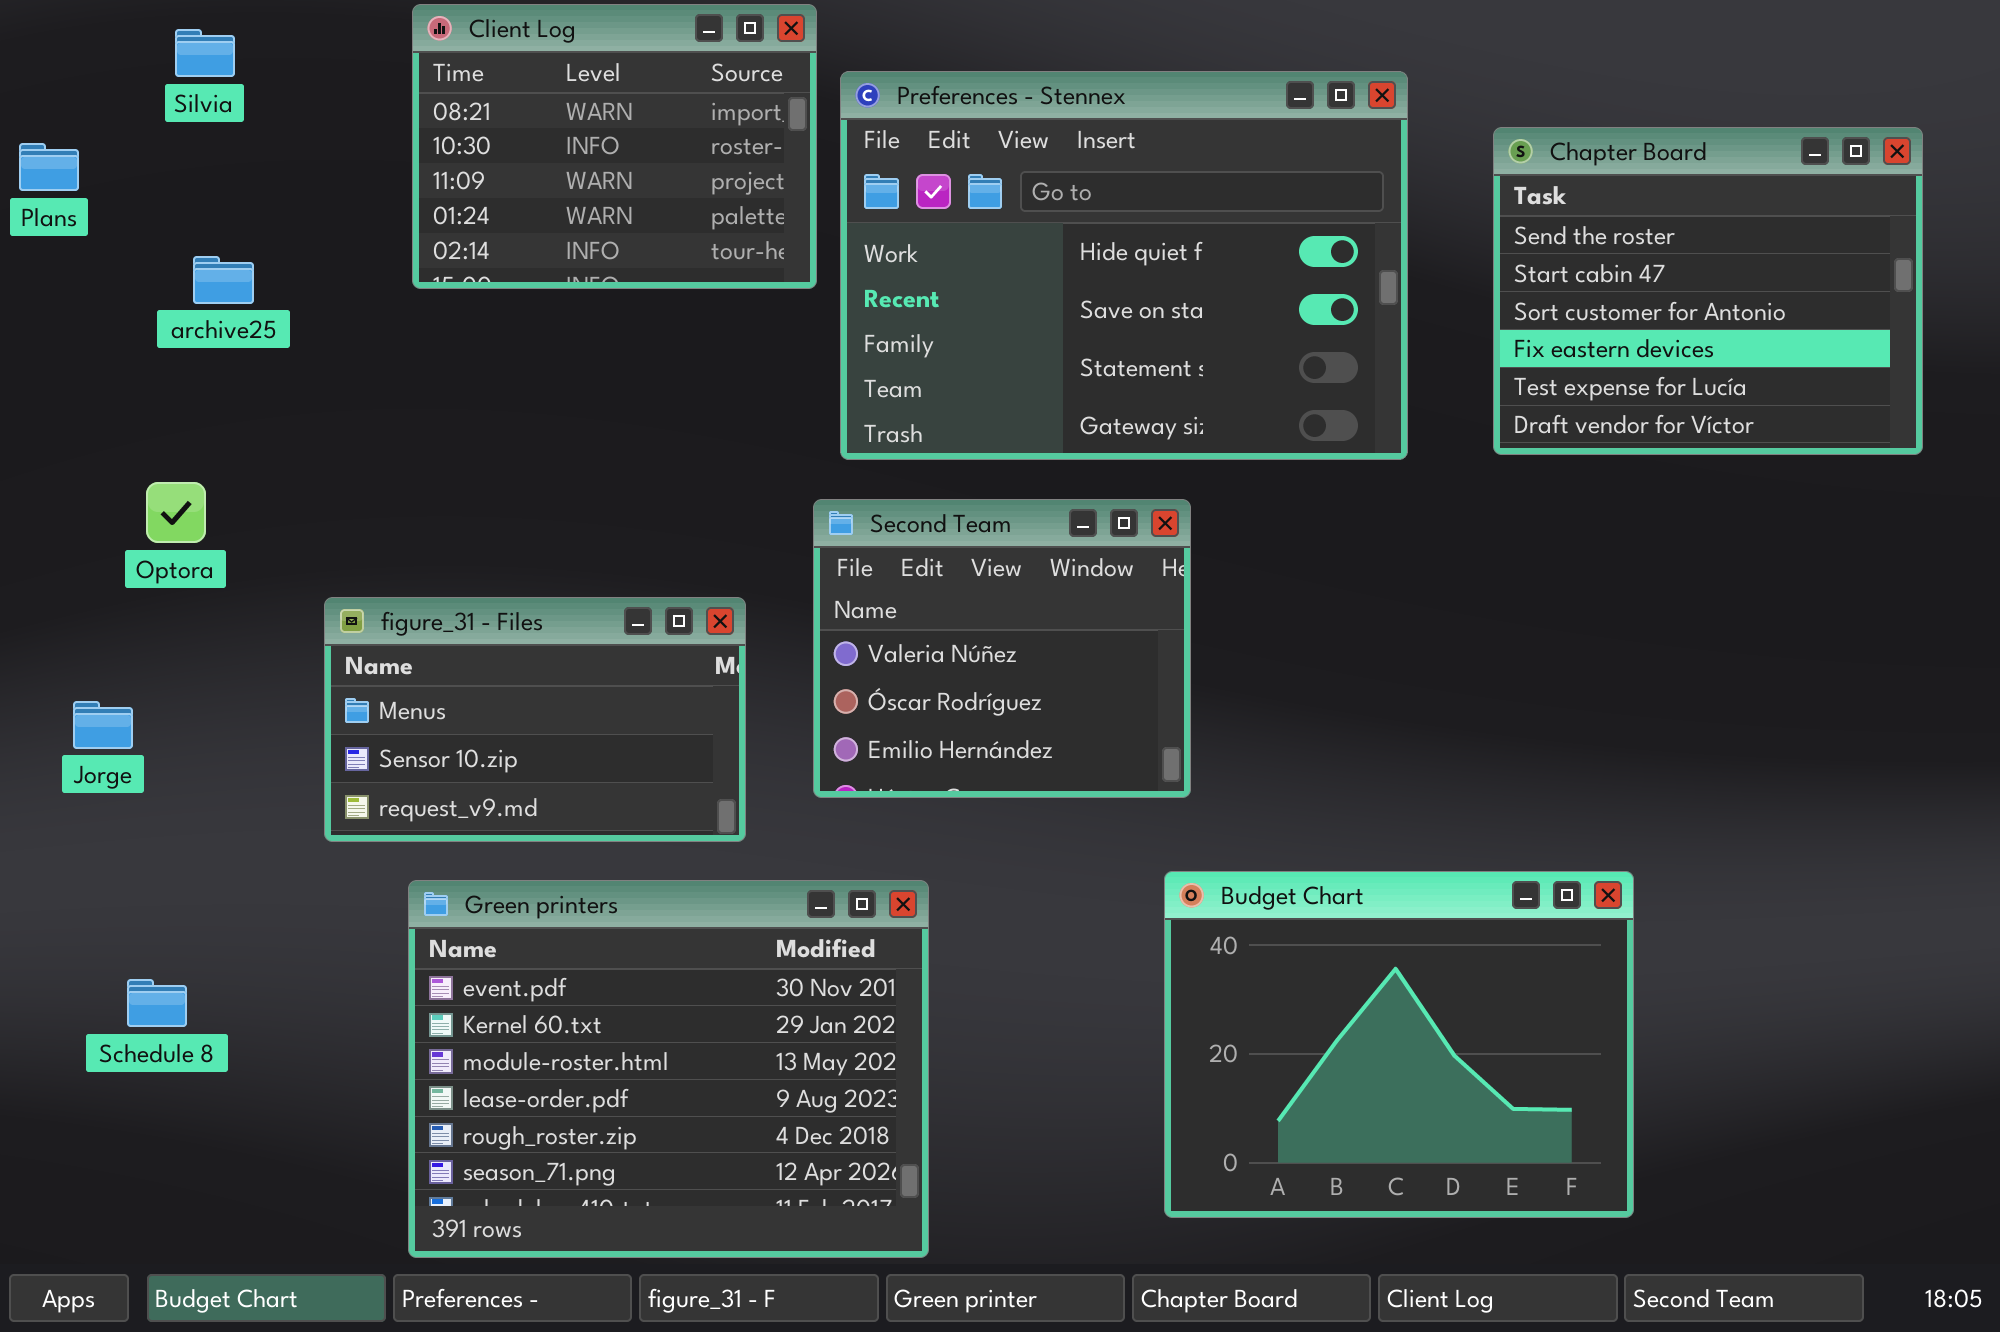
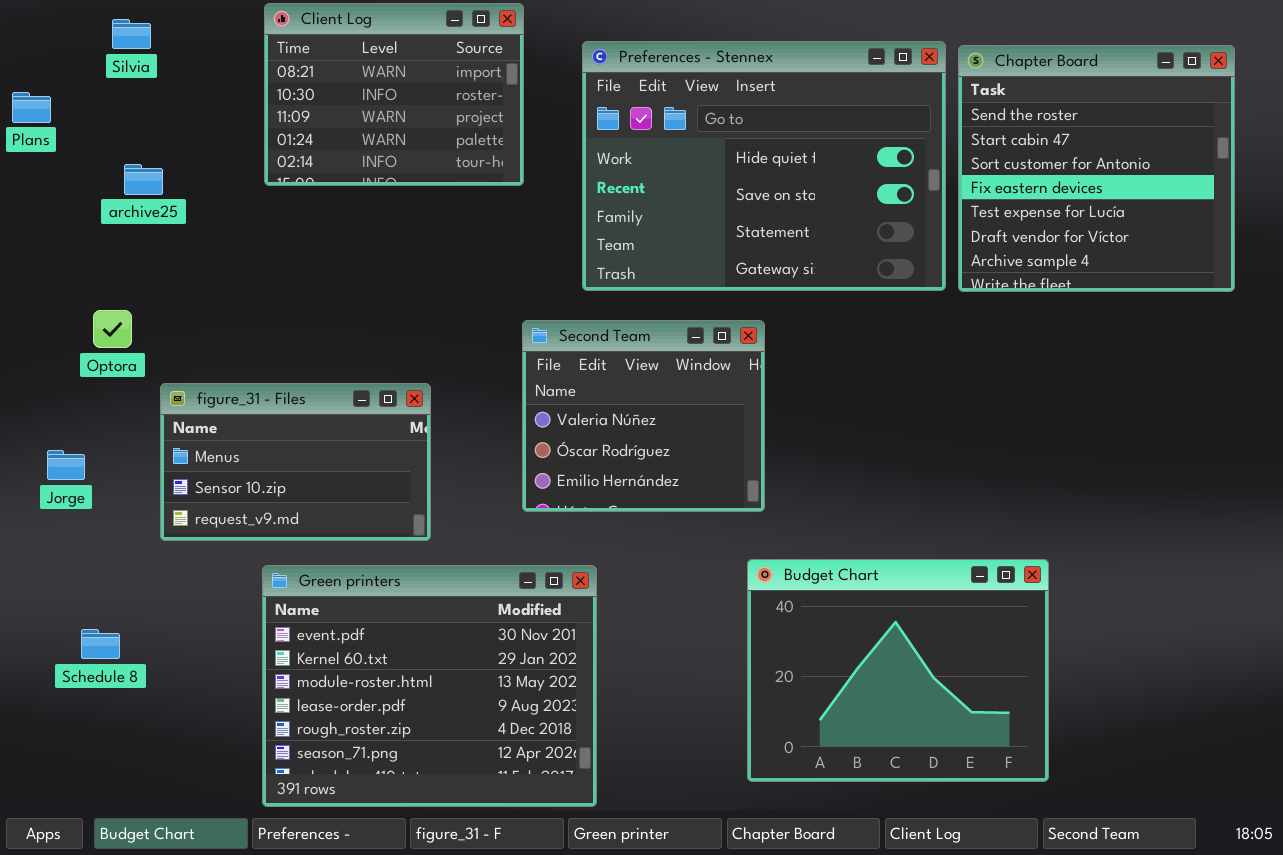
Preferences - Stennex: [840,71,1408,460] -> [582,41,946,291], moved
Chapter Board: [1493,127,1923,455] -> [958,45,1235,292], resized
figure_31 - Files: [324,597,746,842] -> [160,383,431,541], moved

